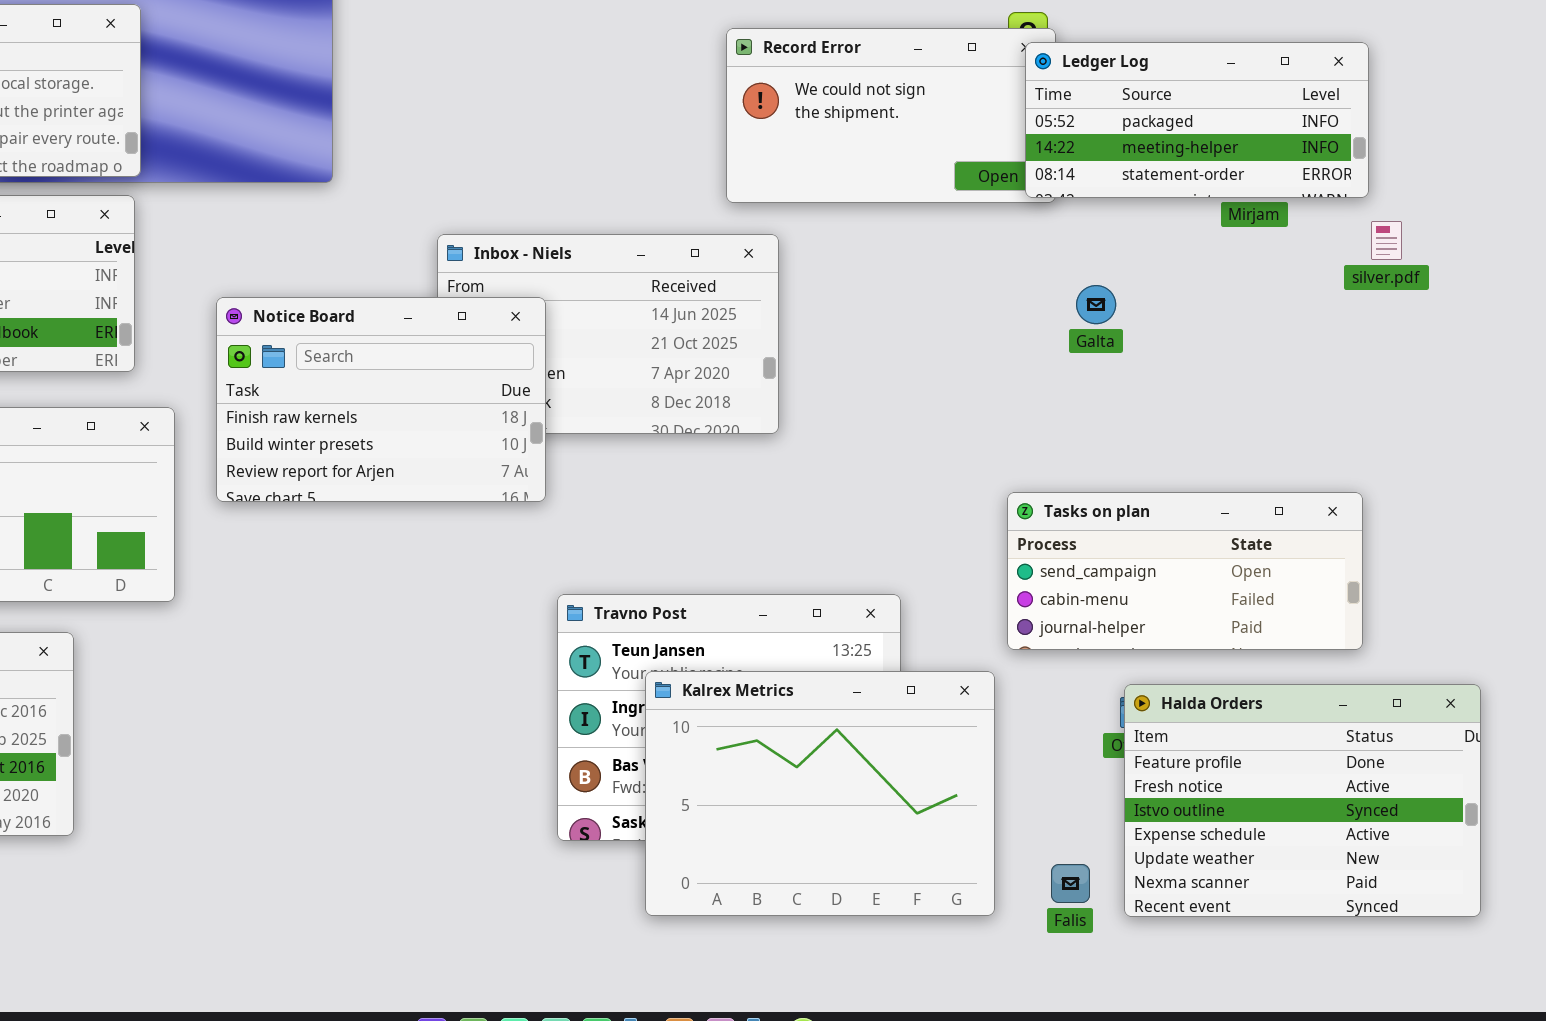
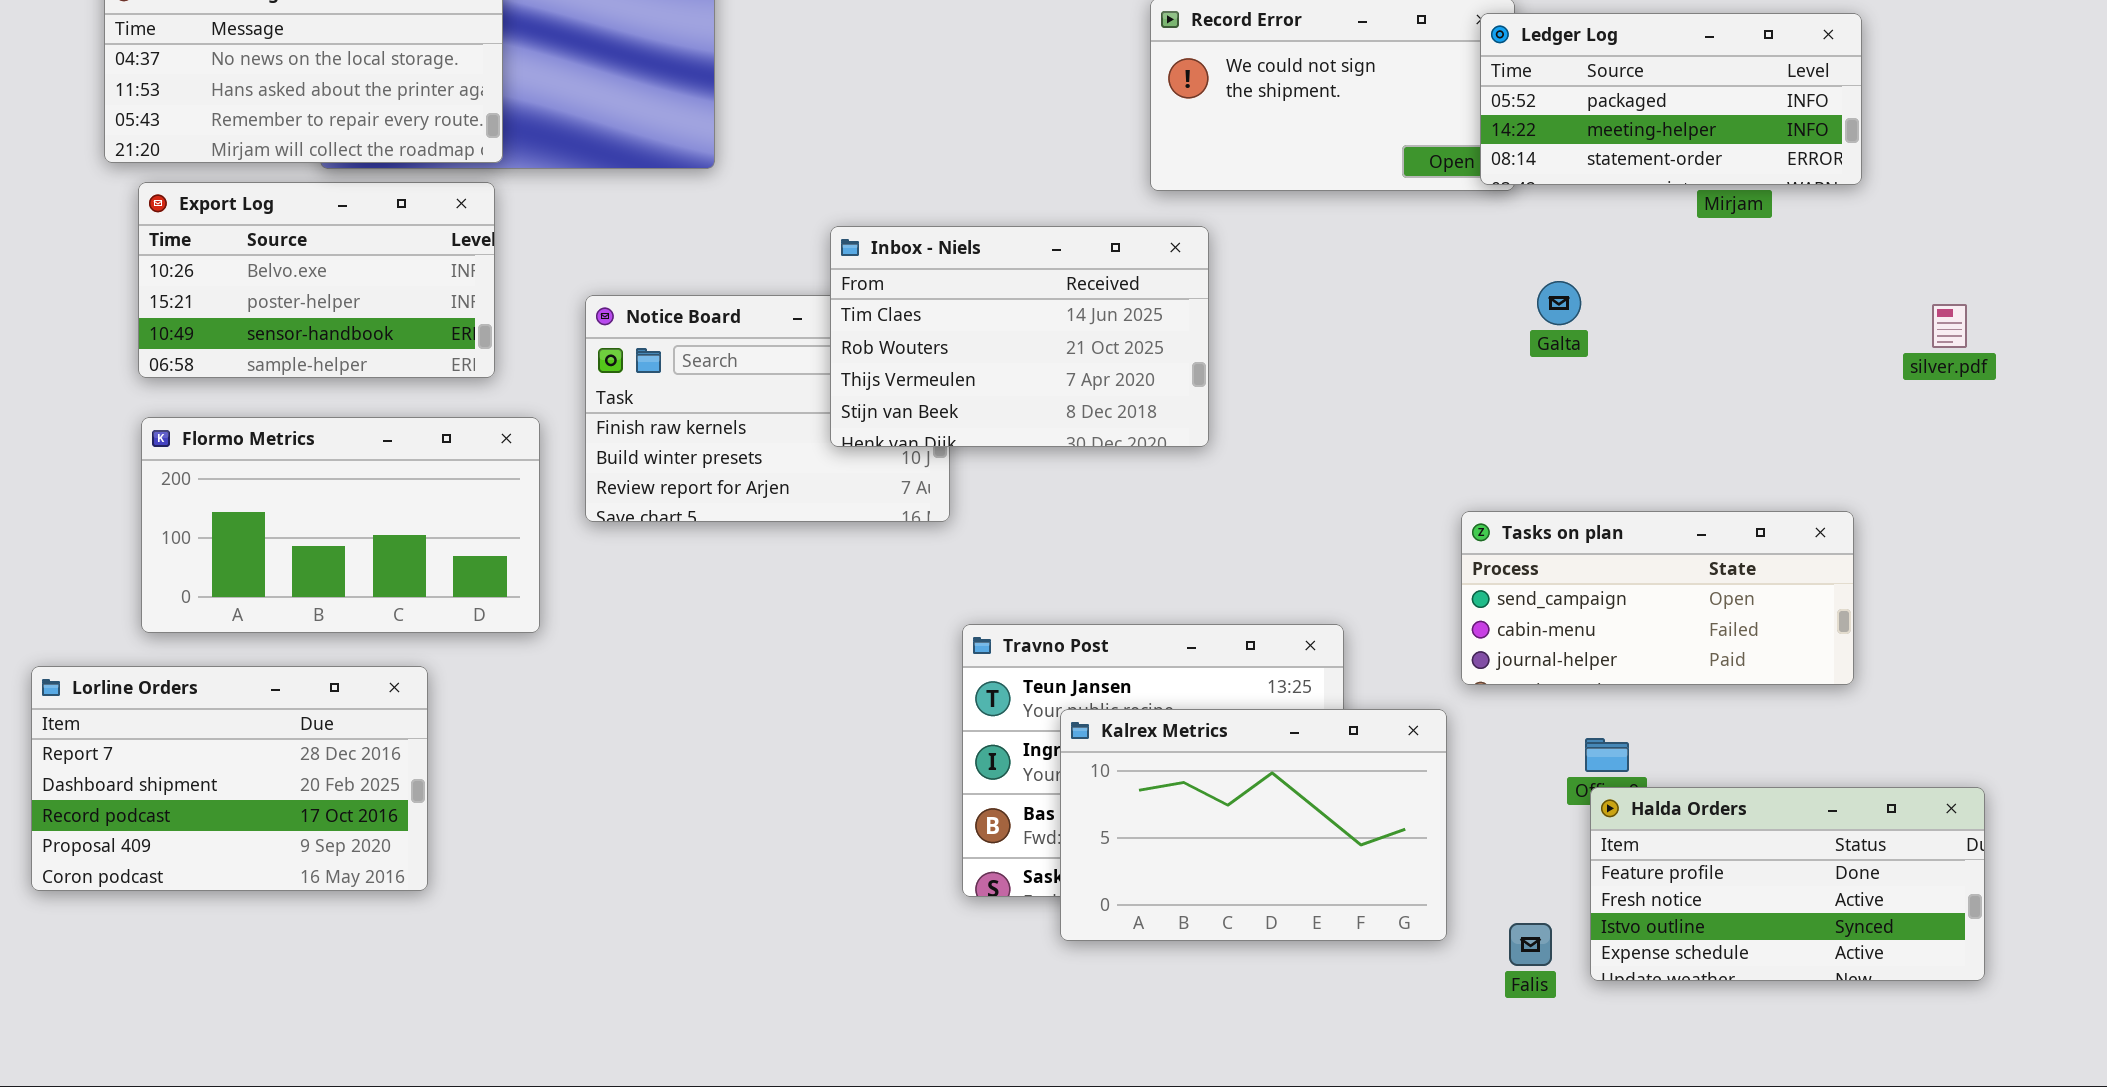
silver.pdf: [1371,221,1402,260] -> [1932,304,1967,348], moved
Inbox - Niels: [437,234,779,434] -> [830,226,1209,447], raised
Kalrex Metrics: [645,671,995,916] -> [1060,709,1447,941], resized
Halda Orders: [1124,684,1481,917] -> [1590,787,1985,981], resized

